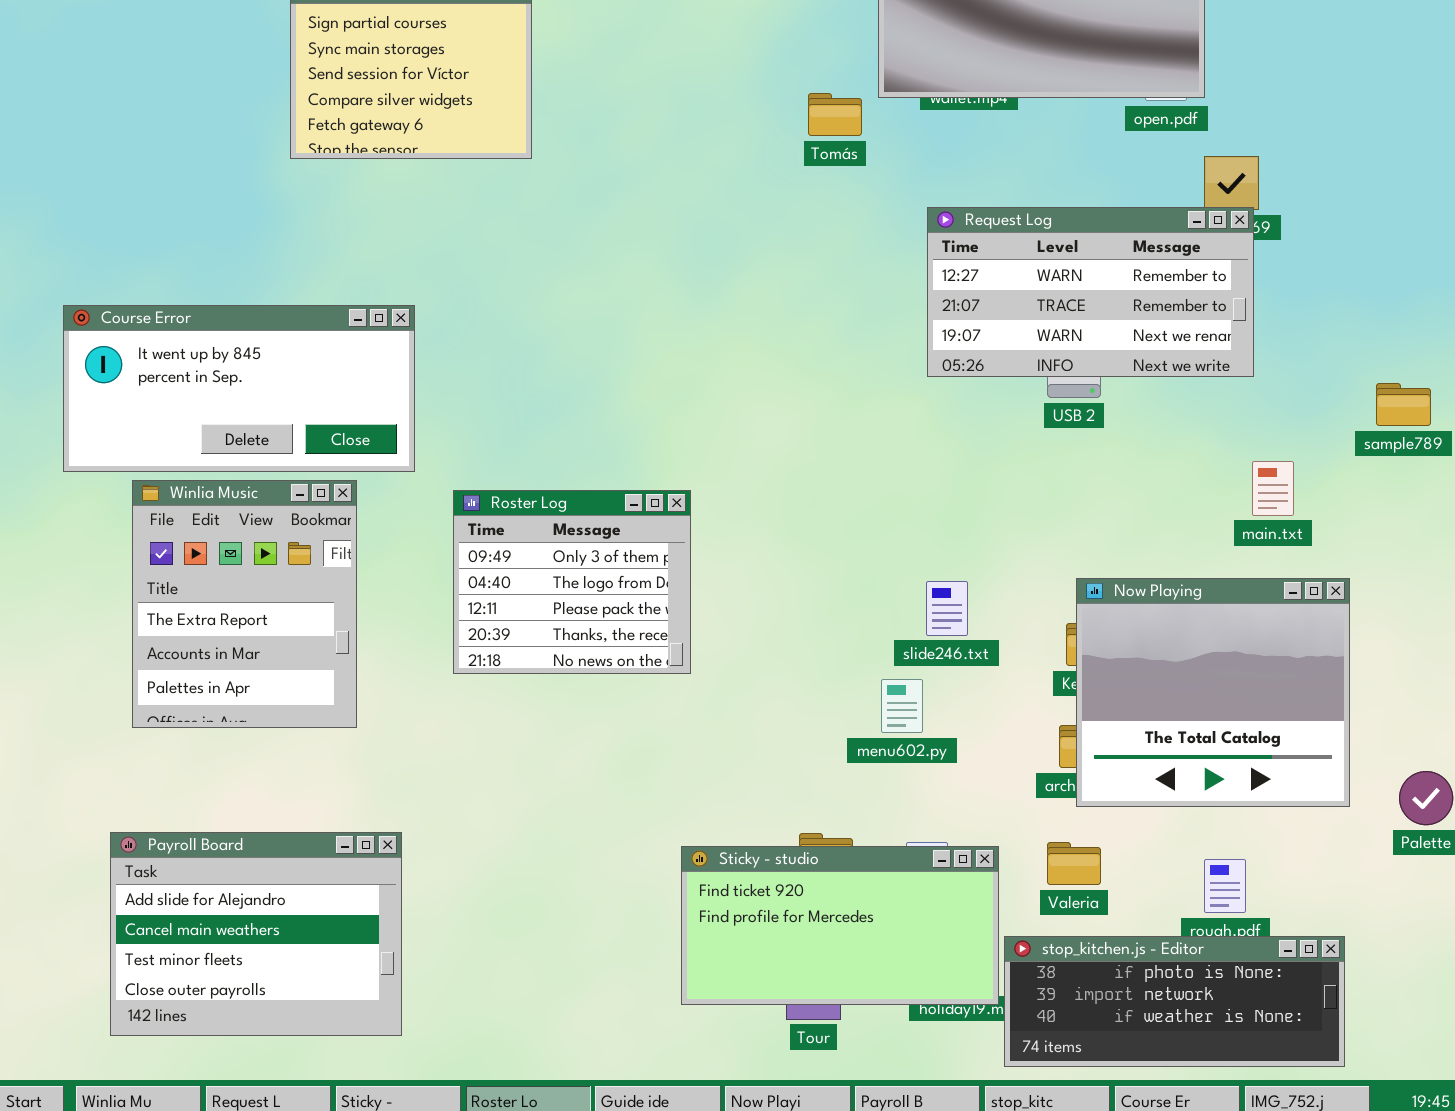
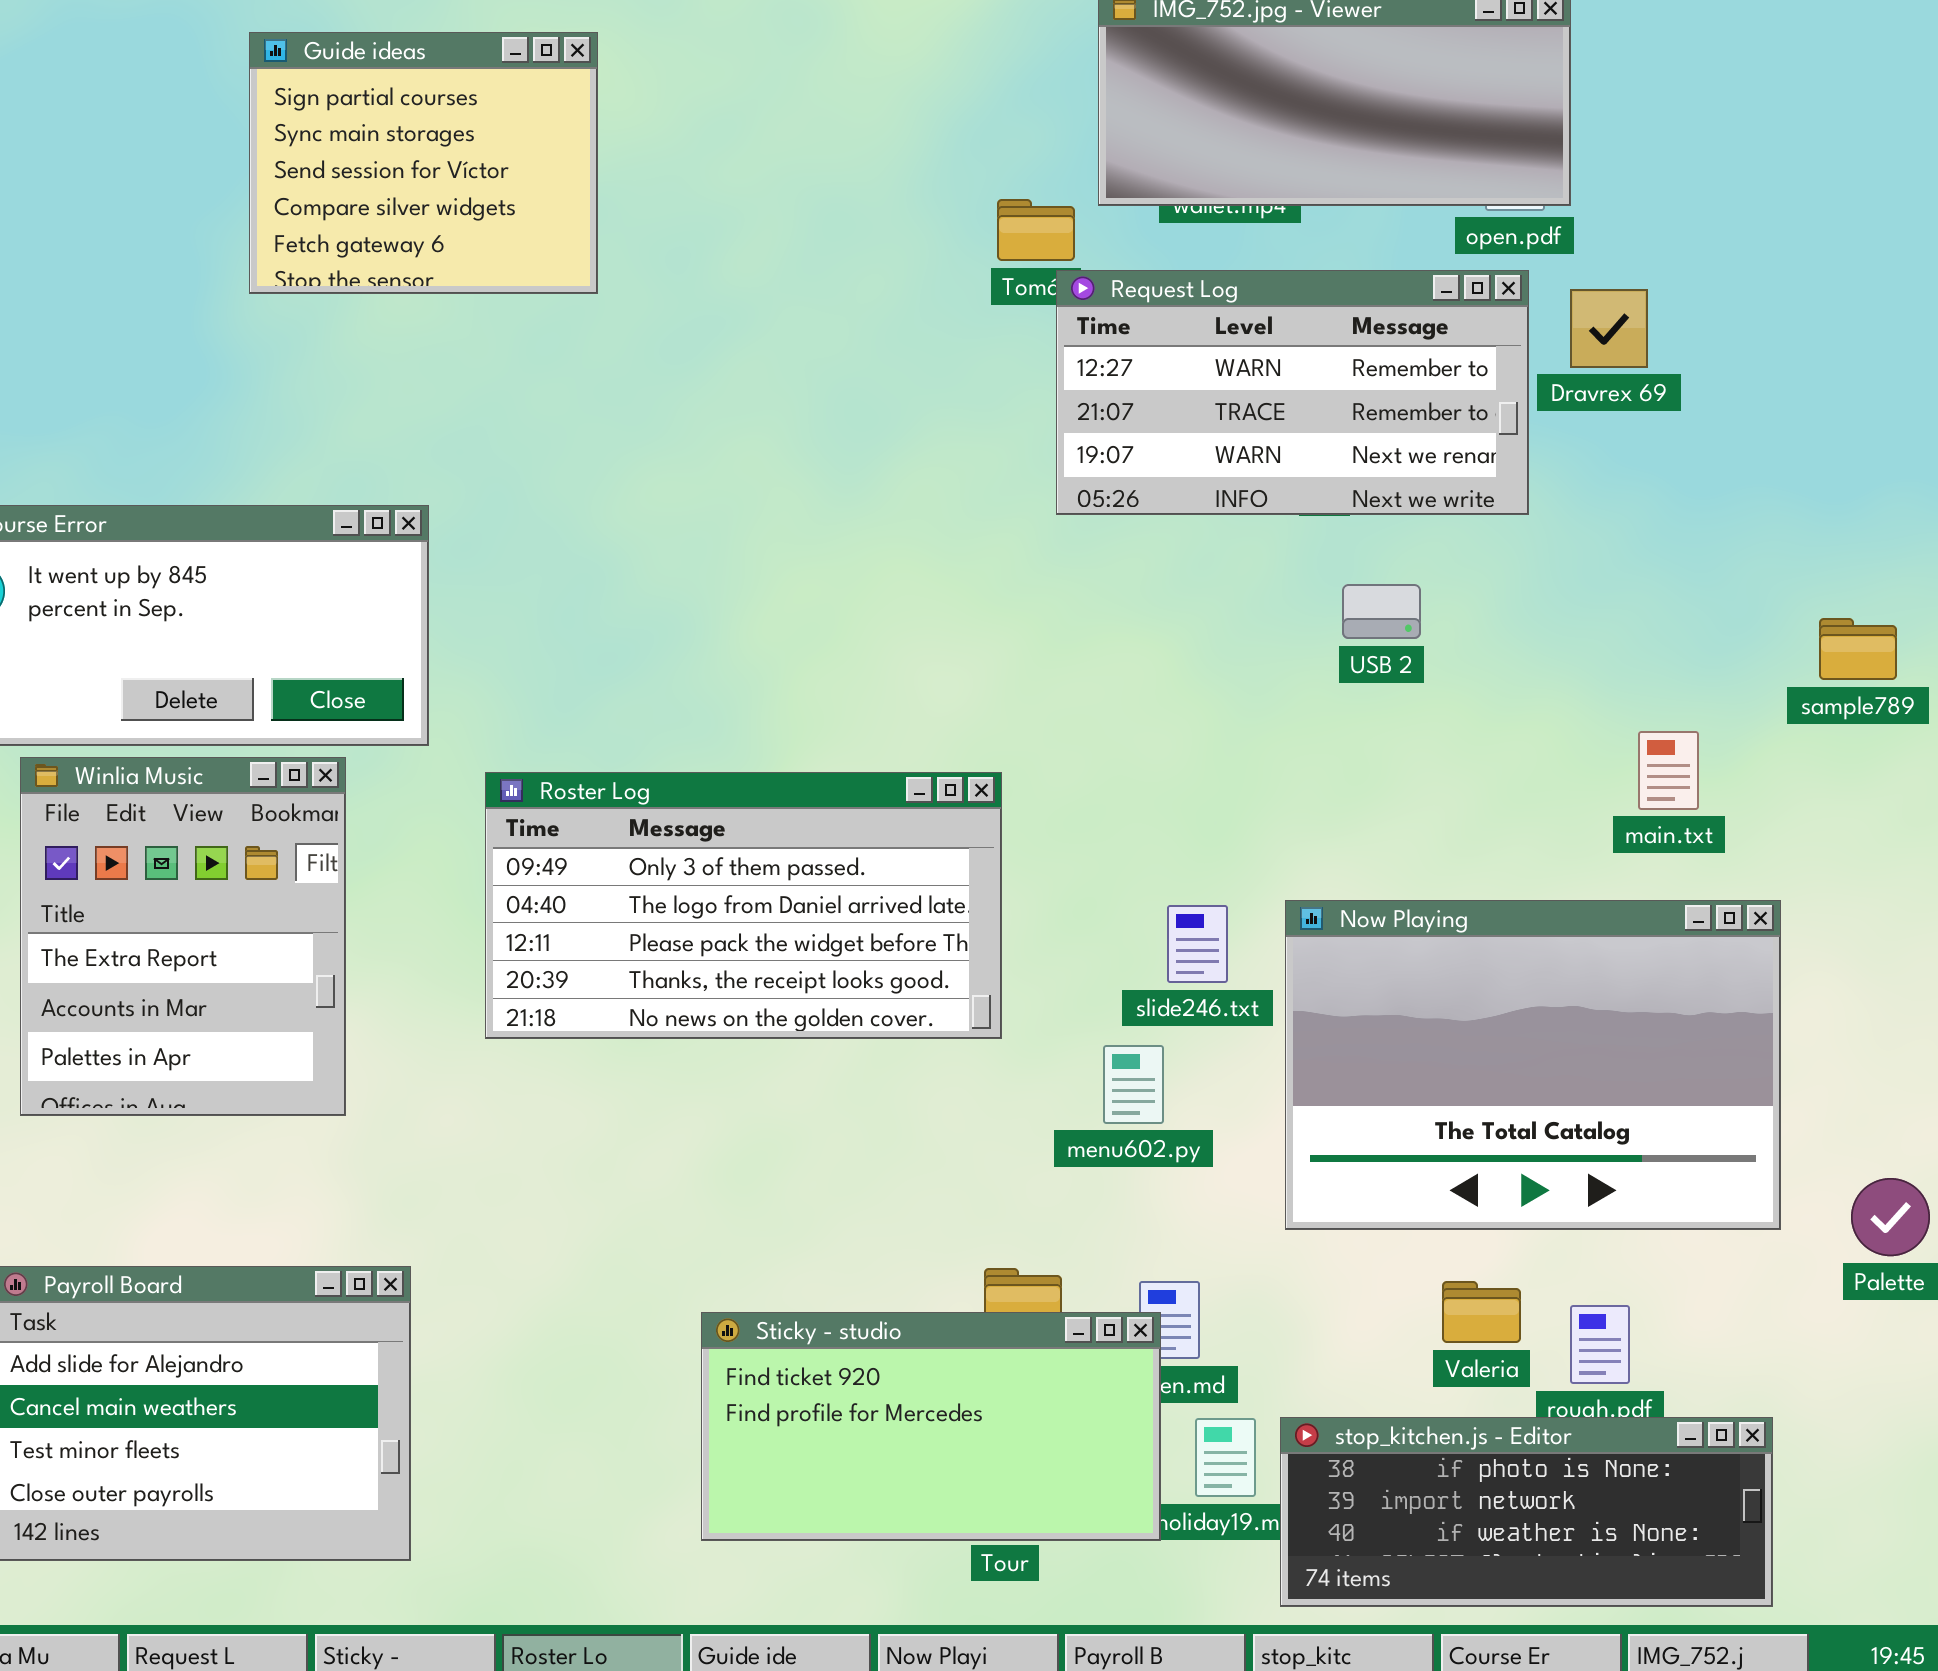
Request Log: [927,207,1254,377] -> [1056,270,1529,515], moved
Roster Log: [453,490,691,674] -> [485,772,1002,1039], resized
Now Playing: [1076,578,1350,807] -> [1285,900,1781,1230], resized
Valeria: [1047,842,1101,885] -> [1442,1281,1521,1343], moved
Sticky - studio: [681,846,999,1005] -> [701,1312,1161,1541], moved

